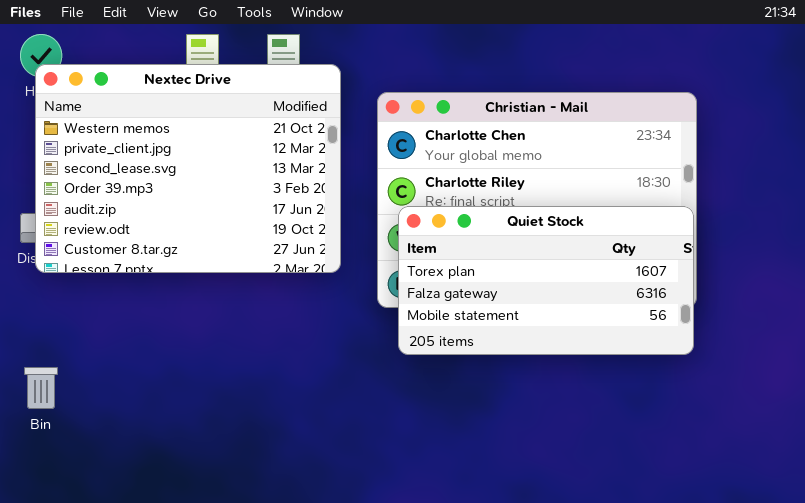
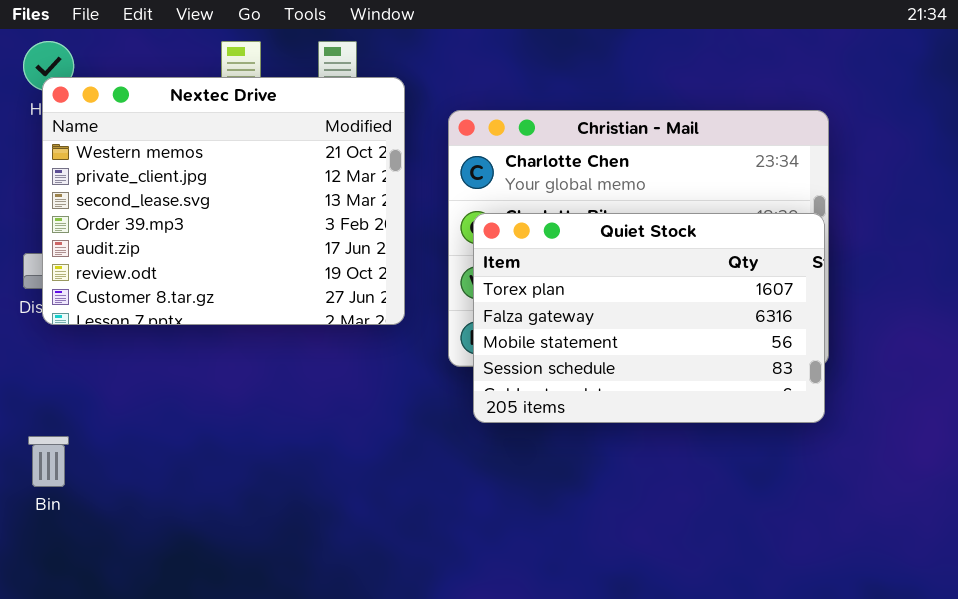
Quiet Stock: [398,206,694,355] -> [473,213,825,423], resized

